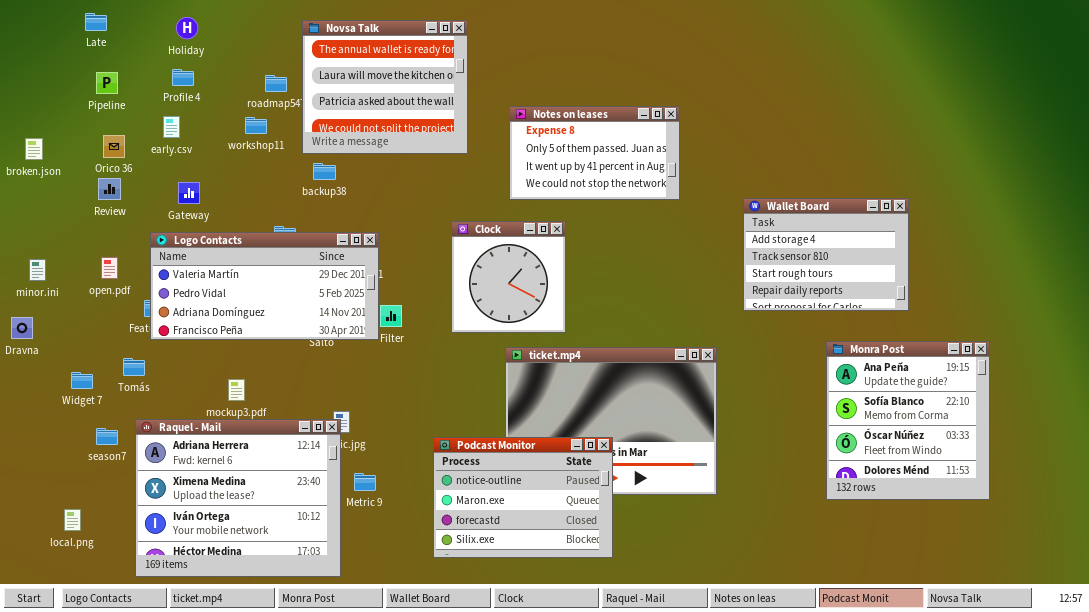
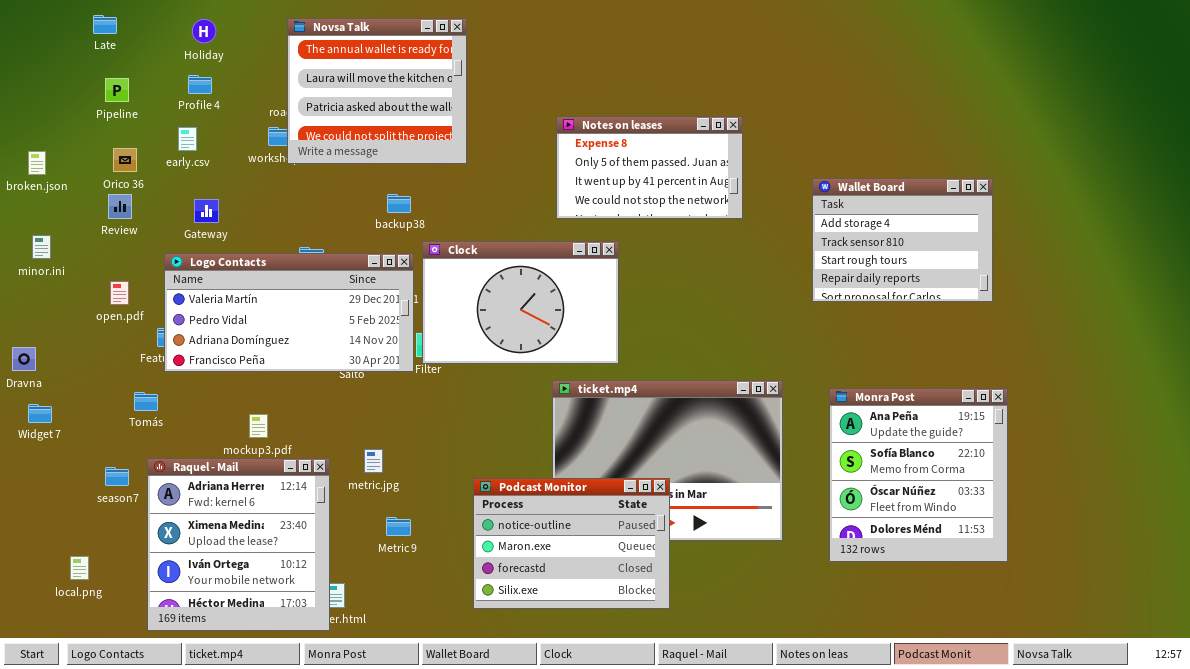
Novsa Talk: [302,20,468,154] -> [287,18,467,164], moved
backup38: [313,163,336,180] -> [387,194,411,213], moved
Wallet Board: [743,198,909,311] -> [812,178,993,302], moved
Clock: [451,221,566,333] -> [422,241,619,364], resized
minor.ini: [29,259,46,281] -> [32,235,51,259], moved
Monra Post: [826,341,990,500] -> [829,388,1008,562], moved
Widget 7: [71,372,93,389] -> [28,404,52,423], moved
Raquel - Mail: [135,419,341,577] -> [147,458,330,631], resized

